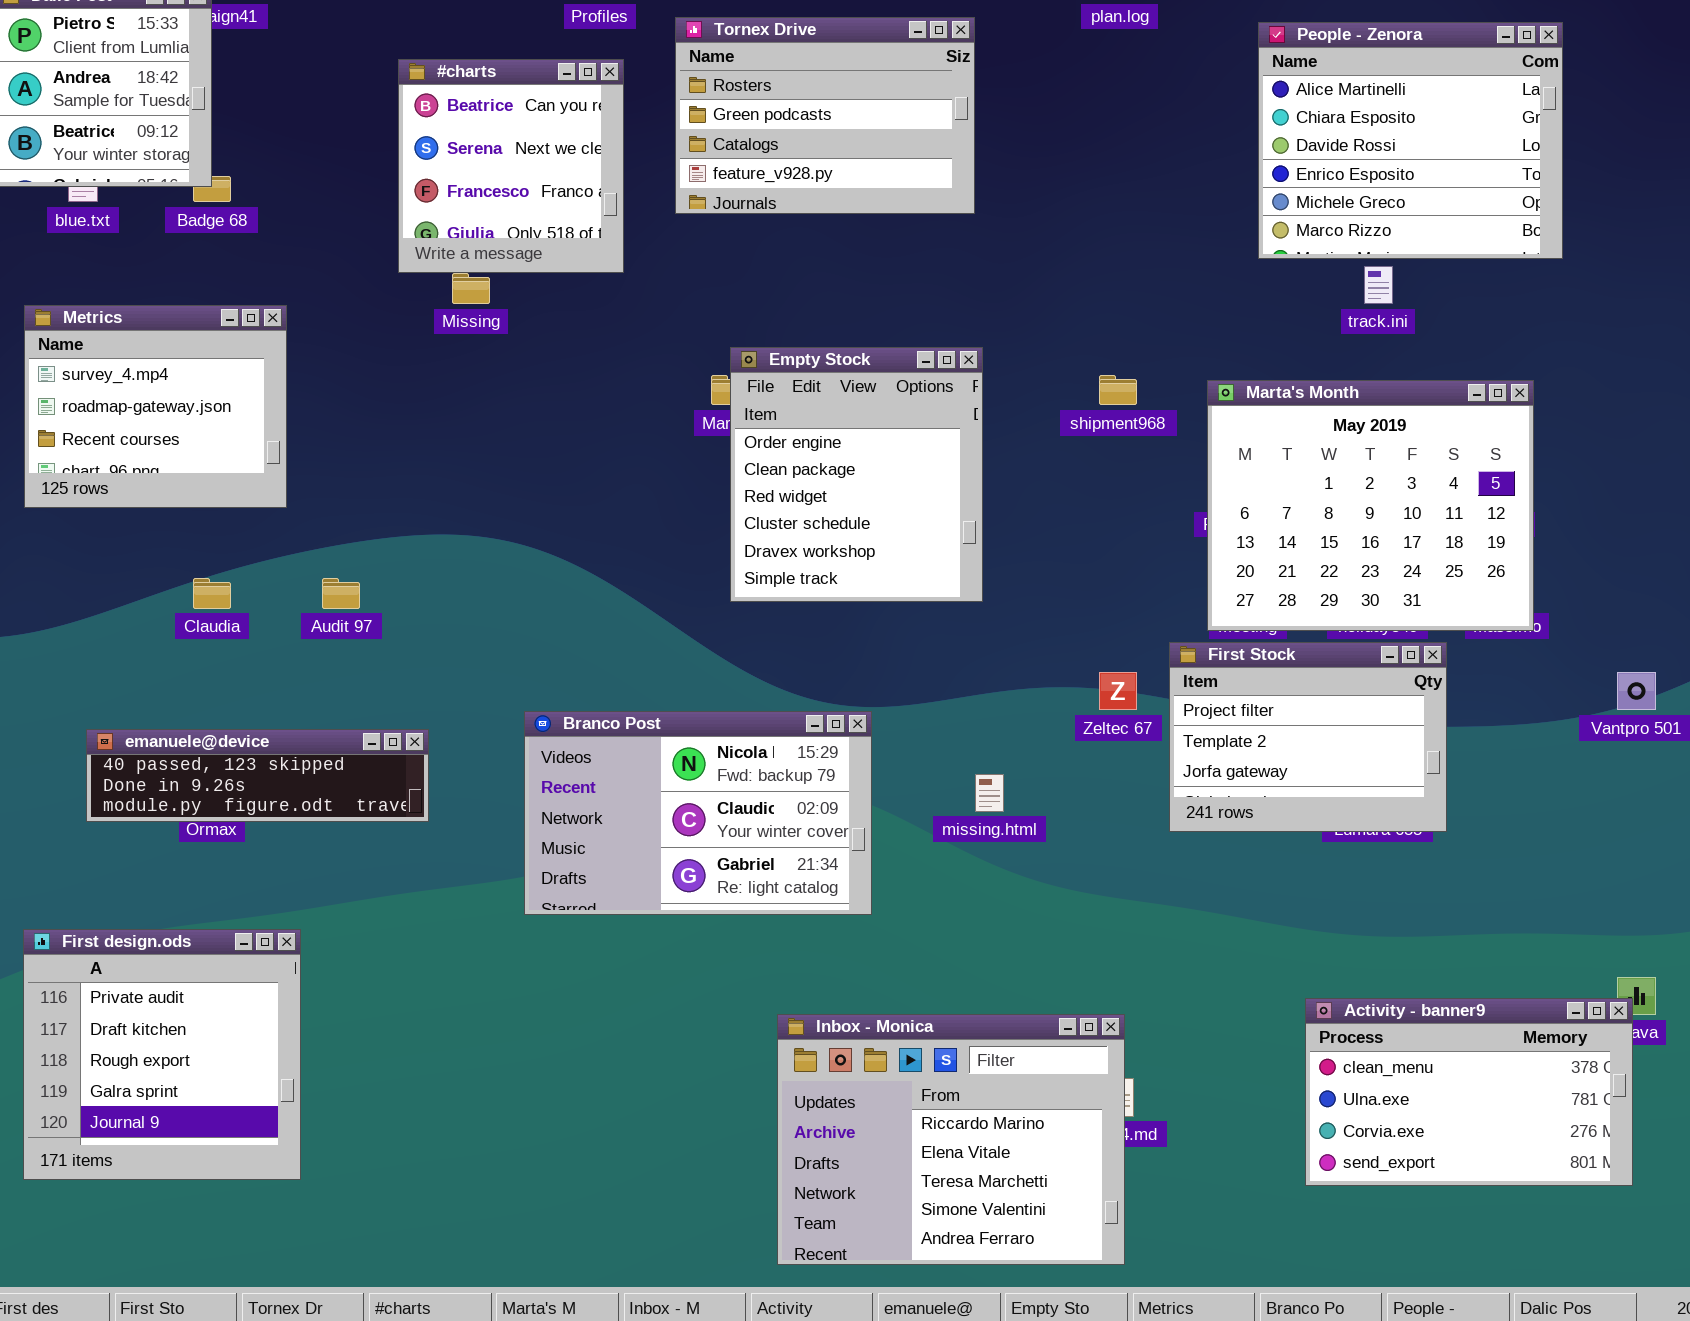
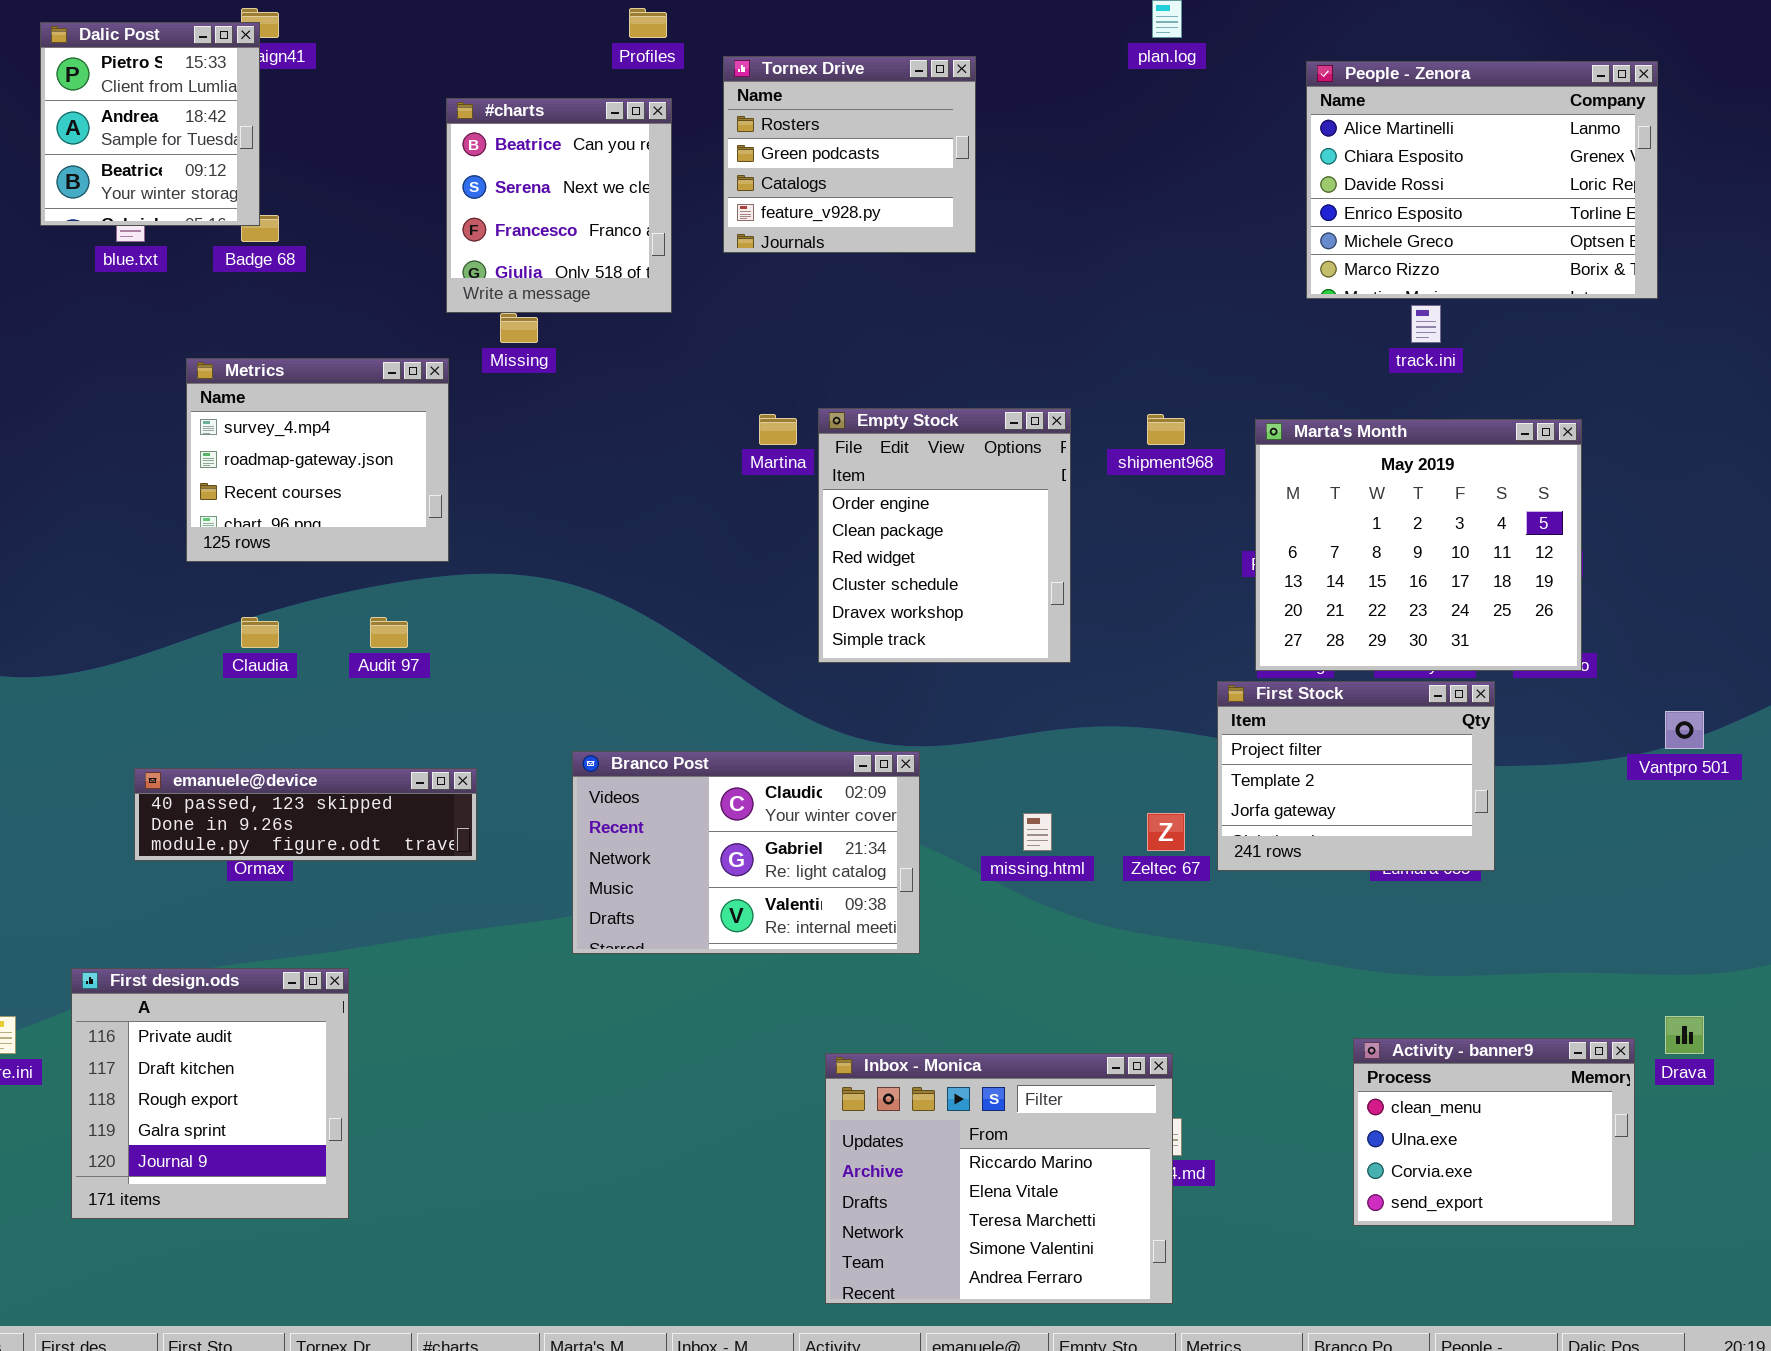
Tornex Drive: [675,17,975,214] -> [723,56,976,253], resized
People - Zenora: [1258,22,1563,259] -> [1306,61,1658,299], resized
Metrics: [24,305,287,508] -> [186,358,449,562], moved
Empty Stock: [730,347,983,602] -> [818,408,1071,663], moved
Zeltec 67: [1099,672,1137,710] -> [1147,813,1185,851], moved
Branco Post: [524,711,872,915] -> [572,751,920,954], scrolled down 1 row
Activity - banner9: [1305,998,1633,1186] -> [1353,1038,1635,1226], resized

